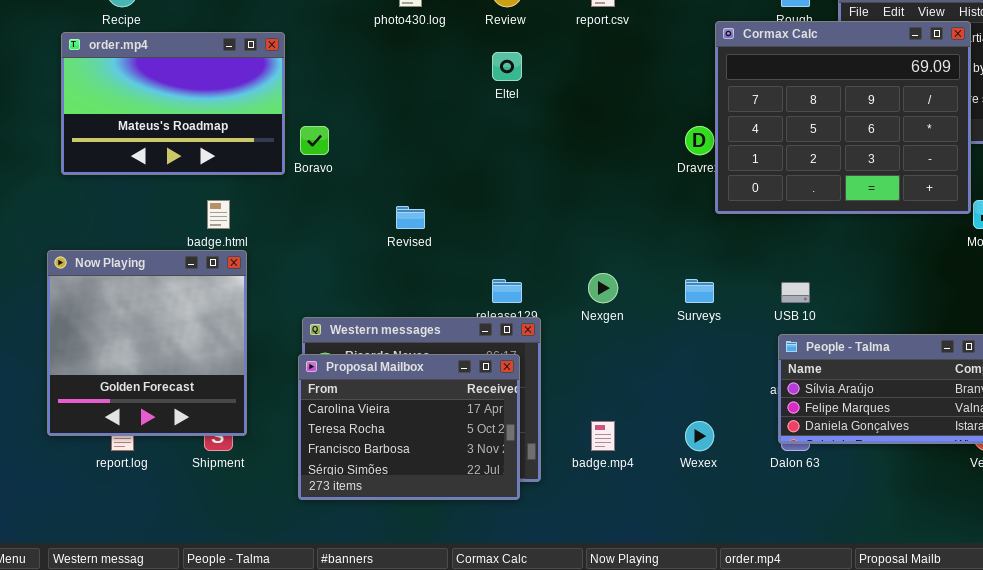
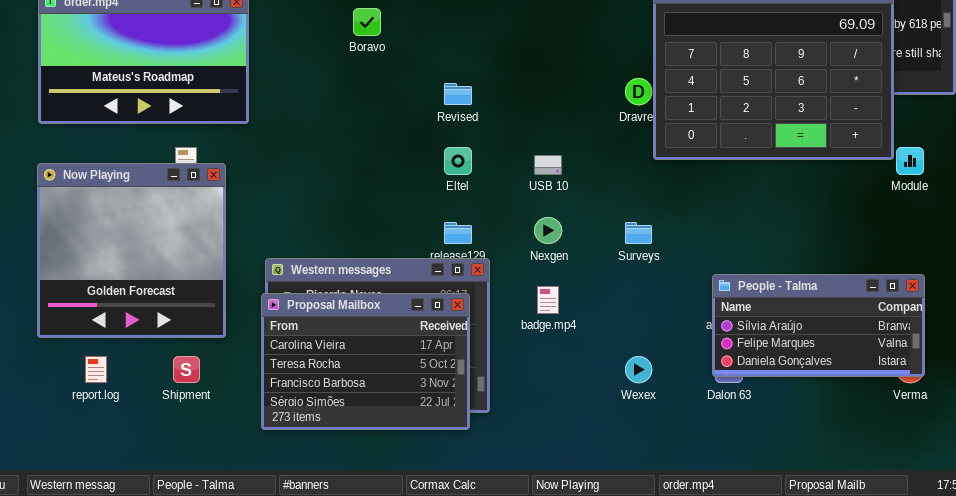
Eltel: [492,52,522,81] -> [444,147,472,175], moved
Boravo: [300,126,329,155] -> [353,8,381,36], moved
Revised: [396,206,425,229] -> [444,83,472,105], moved
Now Playing: [47,250,247,436] -> [37,163,226,338], moved
USB 10: [781,282,810,303] -> [534,155,562,175], moved
badge.mp4: [591,421,615,451] -> [537,286,559,314], moved

